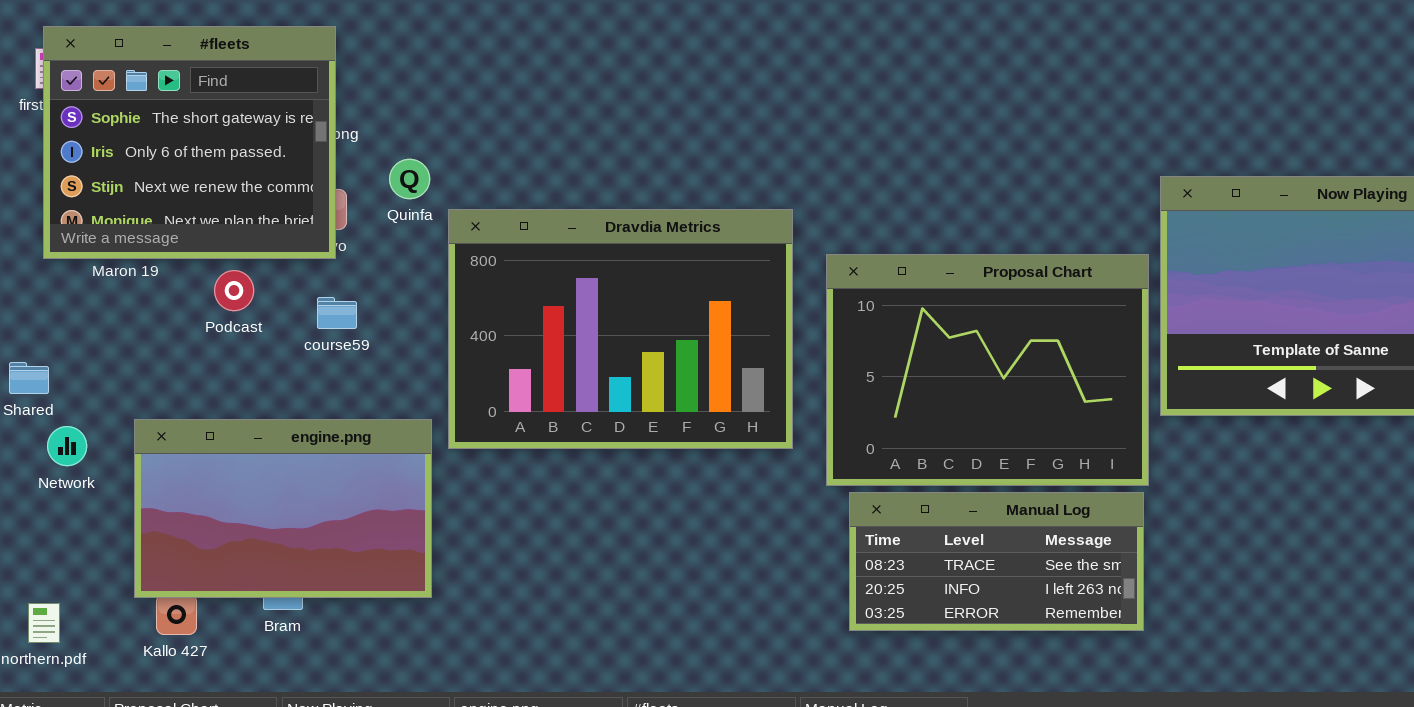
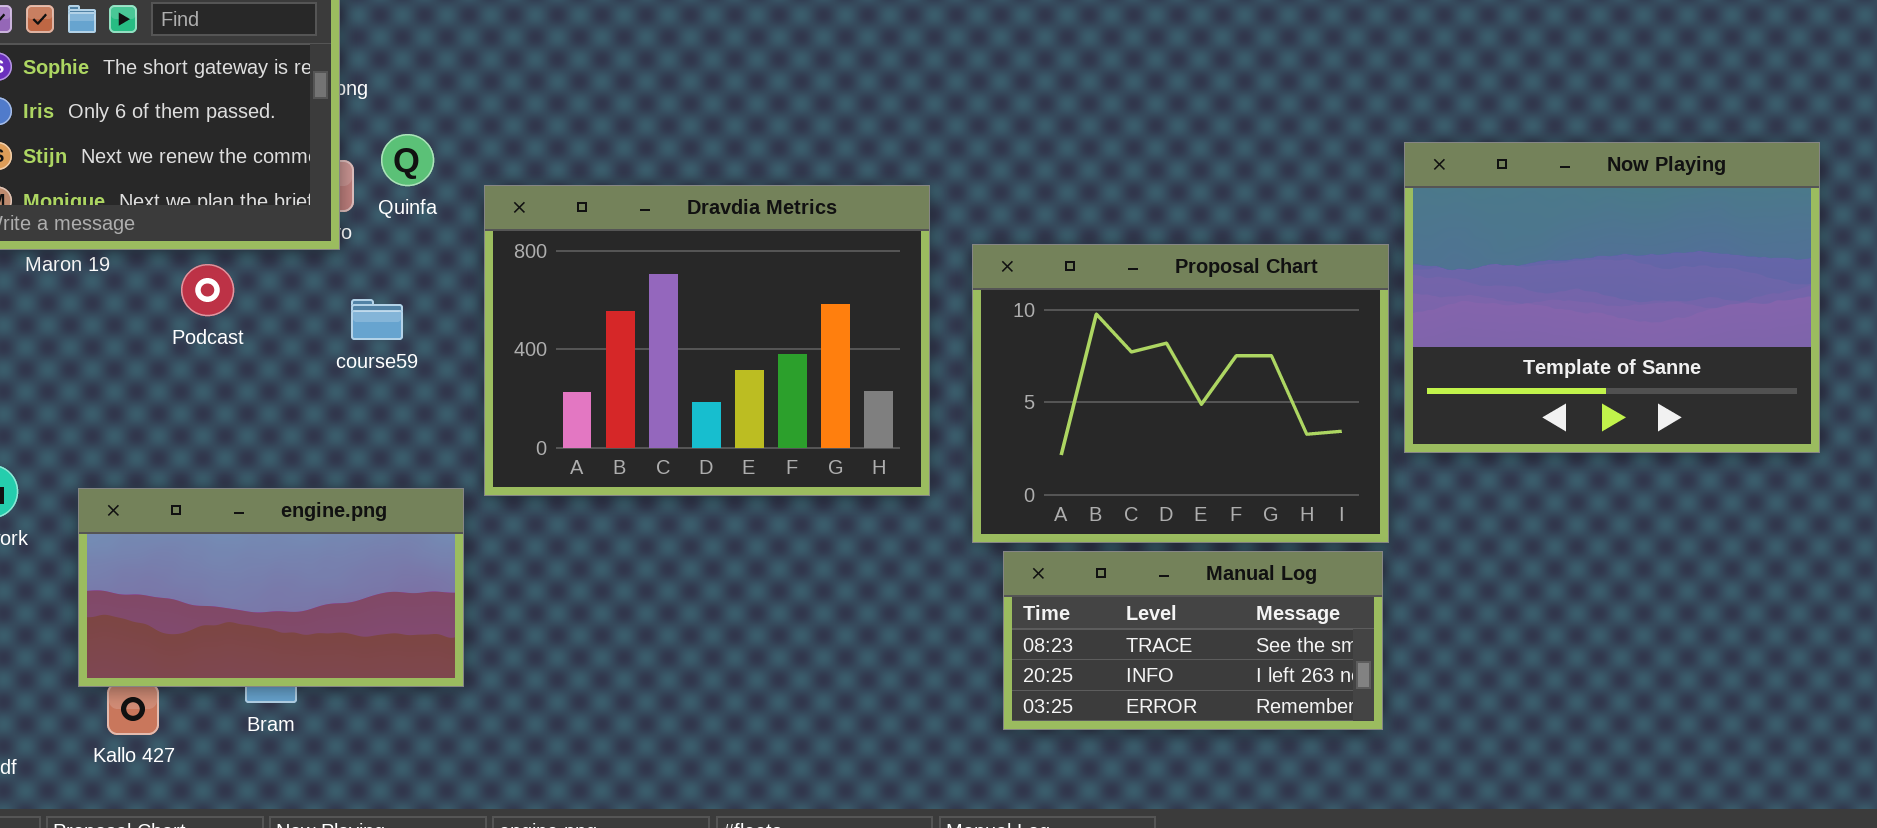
Quinfa: [389,159,430,199] -> [381,134,434,186], moved
course59: [317,297,357,329] -> [351,299,403,340], moved
engine.png: [134,419,432,598] -> [78,488,464,687], resized

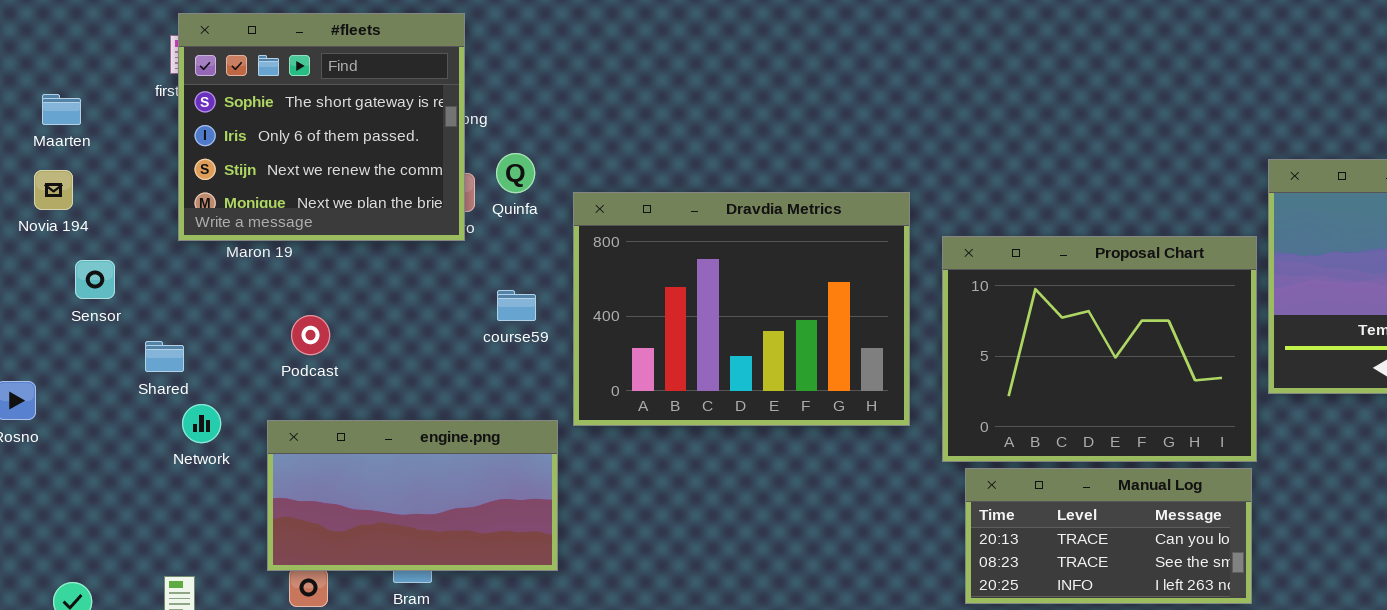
Podcast: [181,264,234,316] -> [291,315,330,355], moved
course59: [351,299,403,340] -> [497,290,536,321], moved
Manual Log: [1003,551,1383,730] -> [965,468,1252,604], scrolled up 1 row

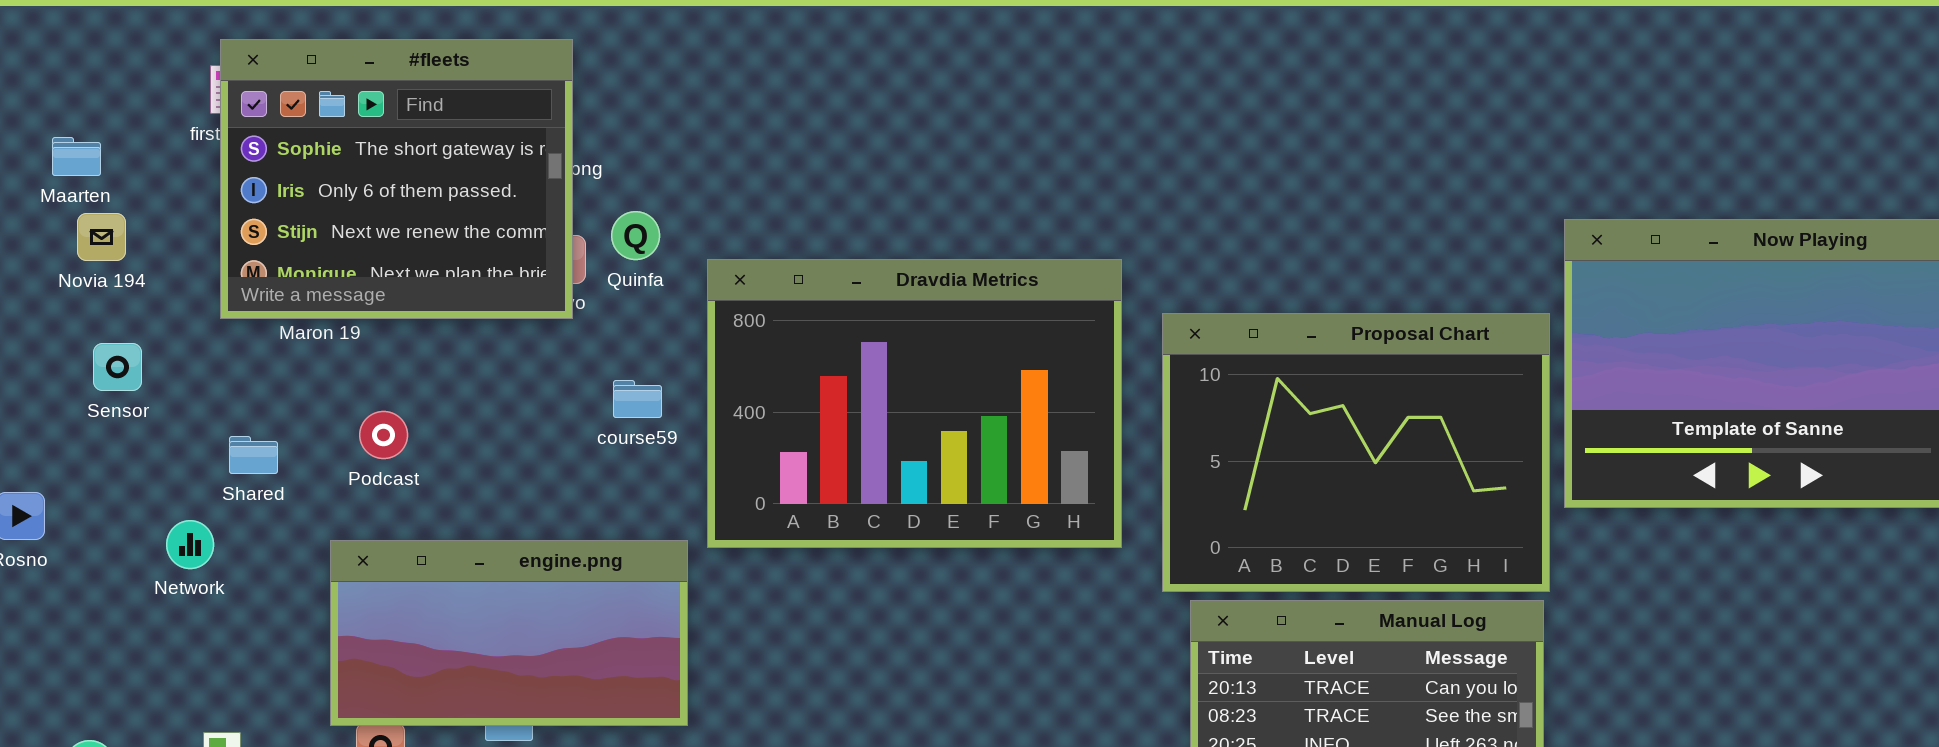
Novia 194: [34,170,73,210] -> [77,213,126,261], moved
Shared: [145,341,184,372] -> [229,436,278,474], moved
Network: [182,404,221,443] -> [166,520,214,569], moved

